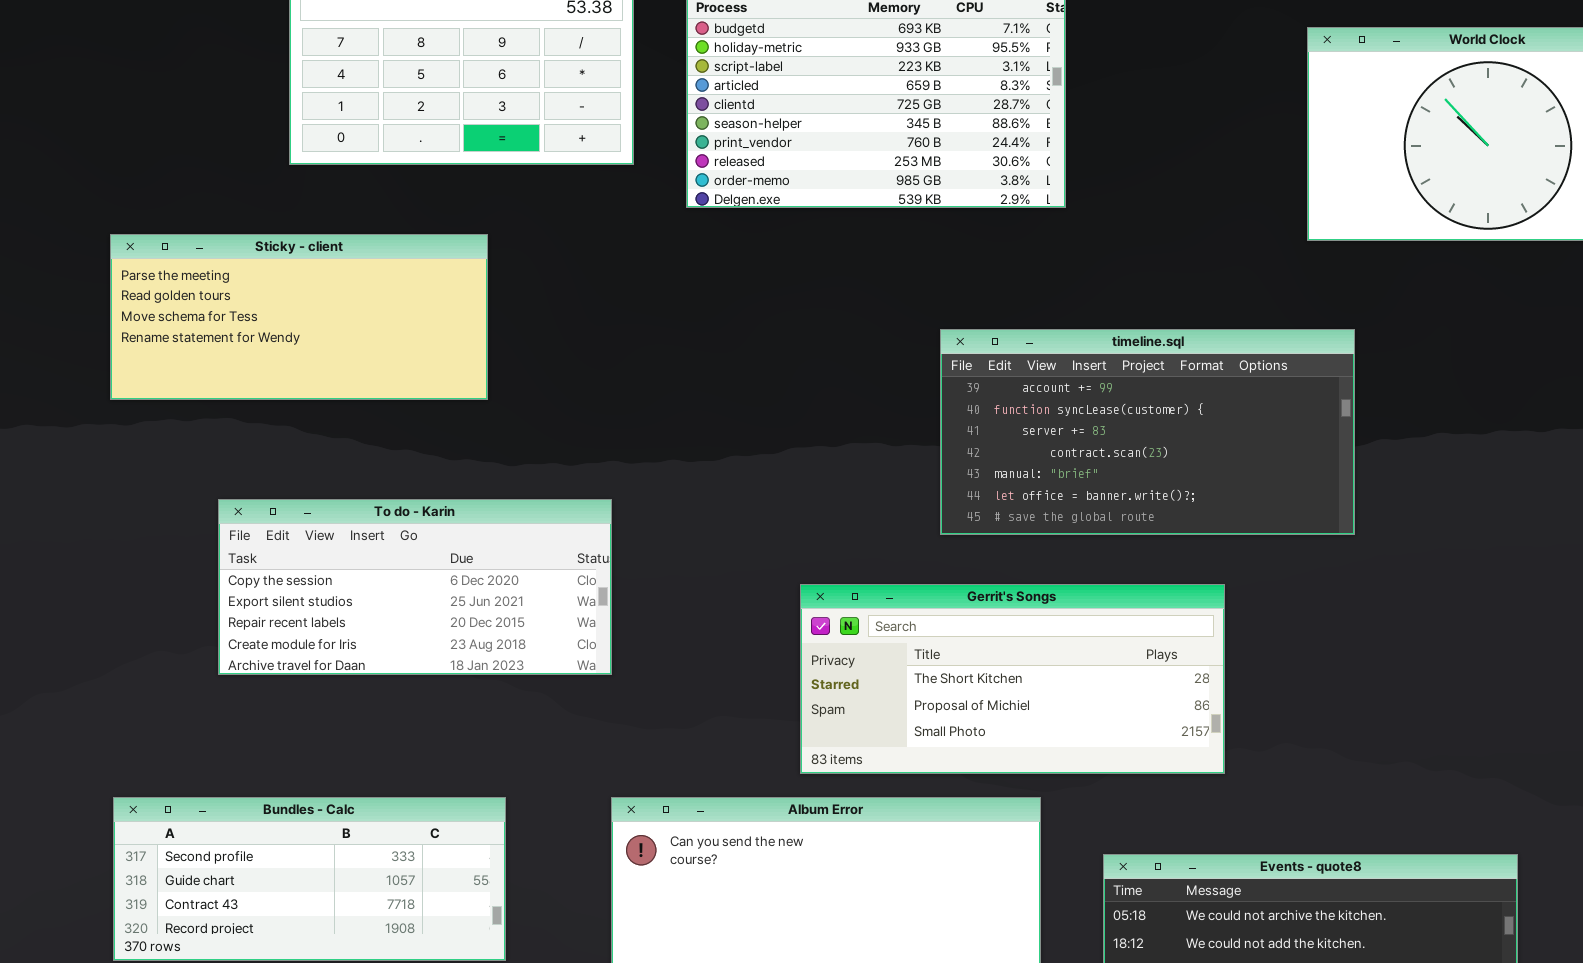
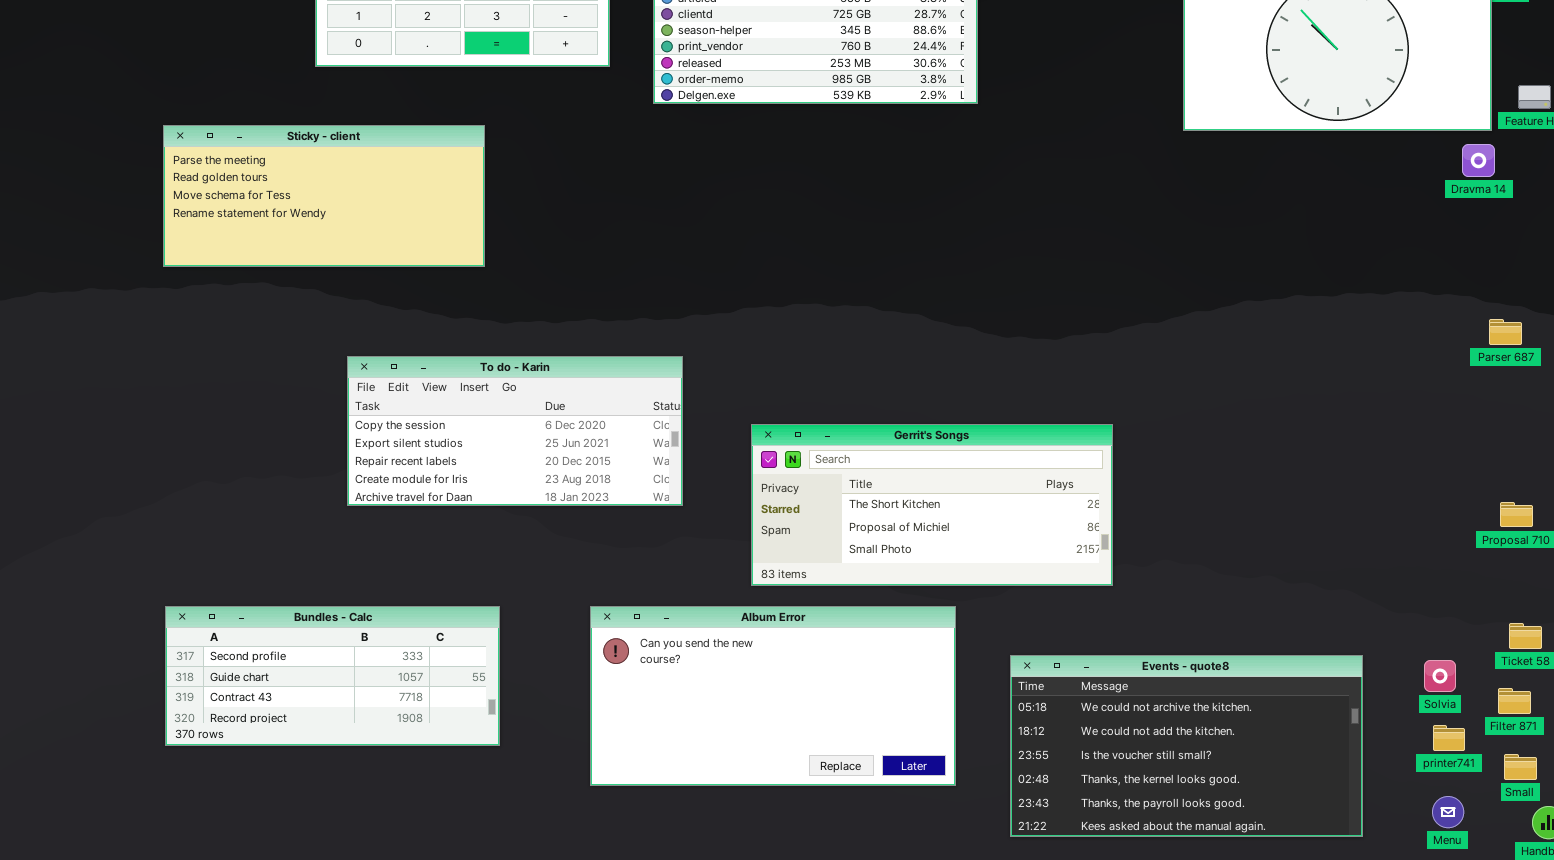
timeline.sql: [940,329,1355,535] -> none, closed
To do - Karin: [218,499,612,675] -> [347,356,683,506], moved

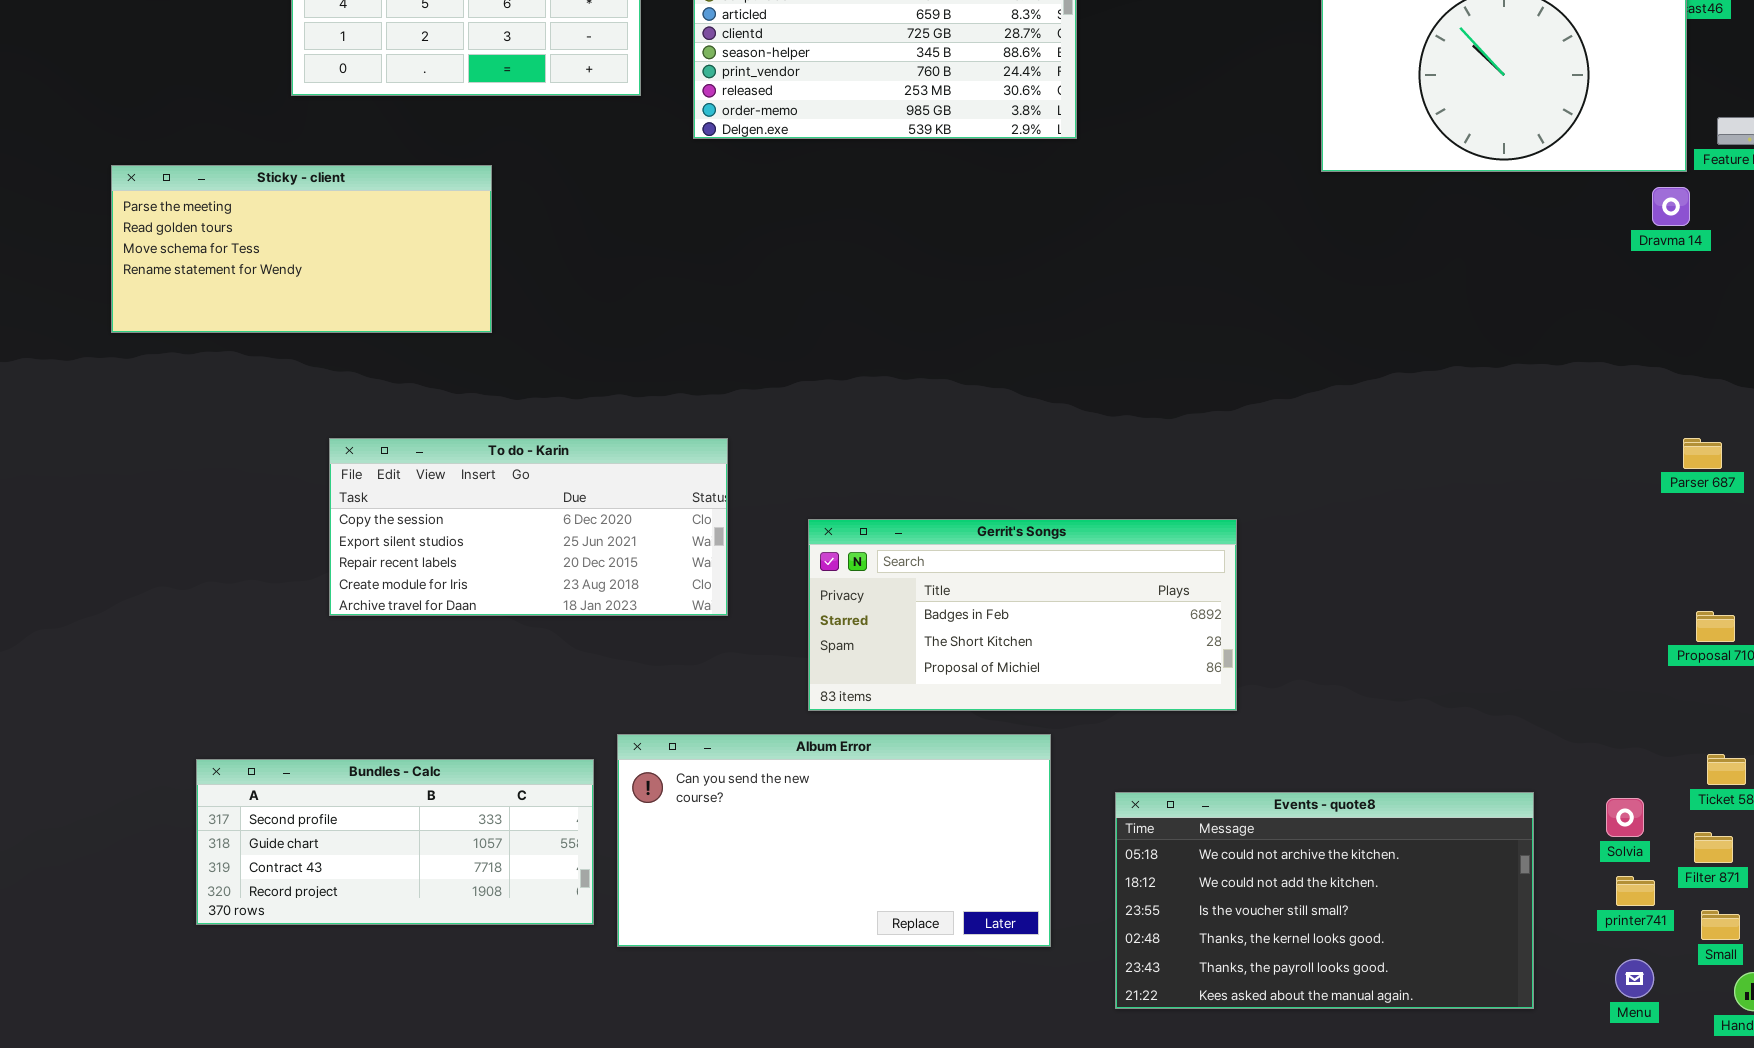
Parser 687: [1489,319,1522,345] -> [1683,438,1722,469], moved
Gerrit's Songs: [751,424,1113,586] -> [808,519,1237,711], scrolled up 1 row
Bundles - Calc: [165,606,500,746] -> [196,759,594,925], moved

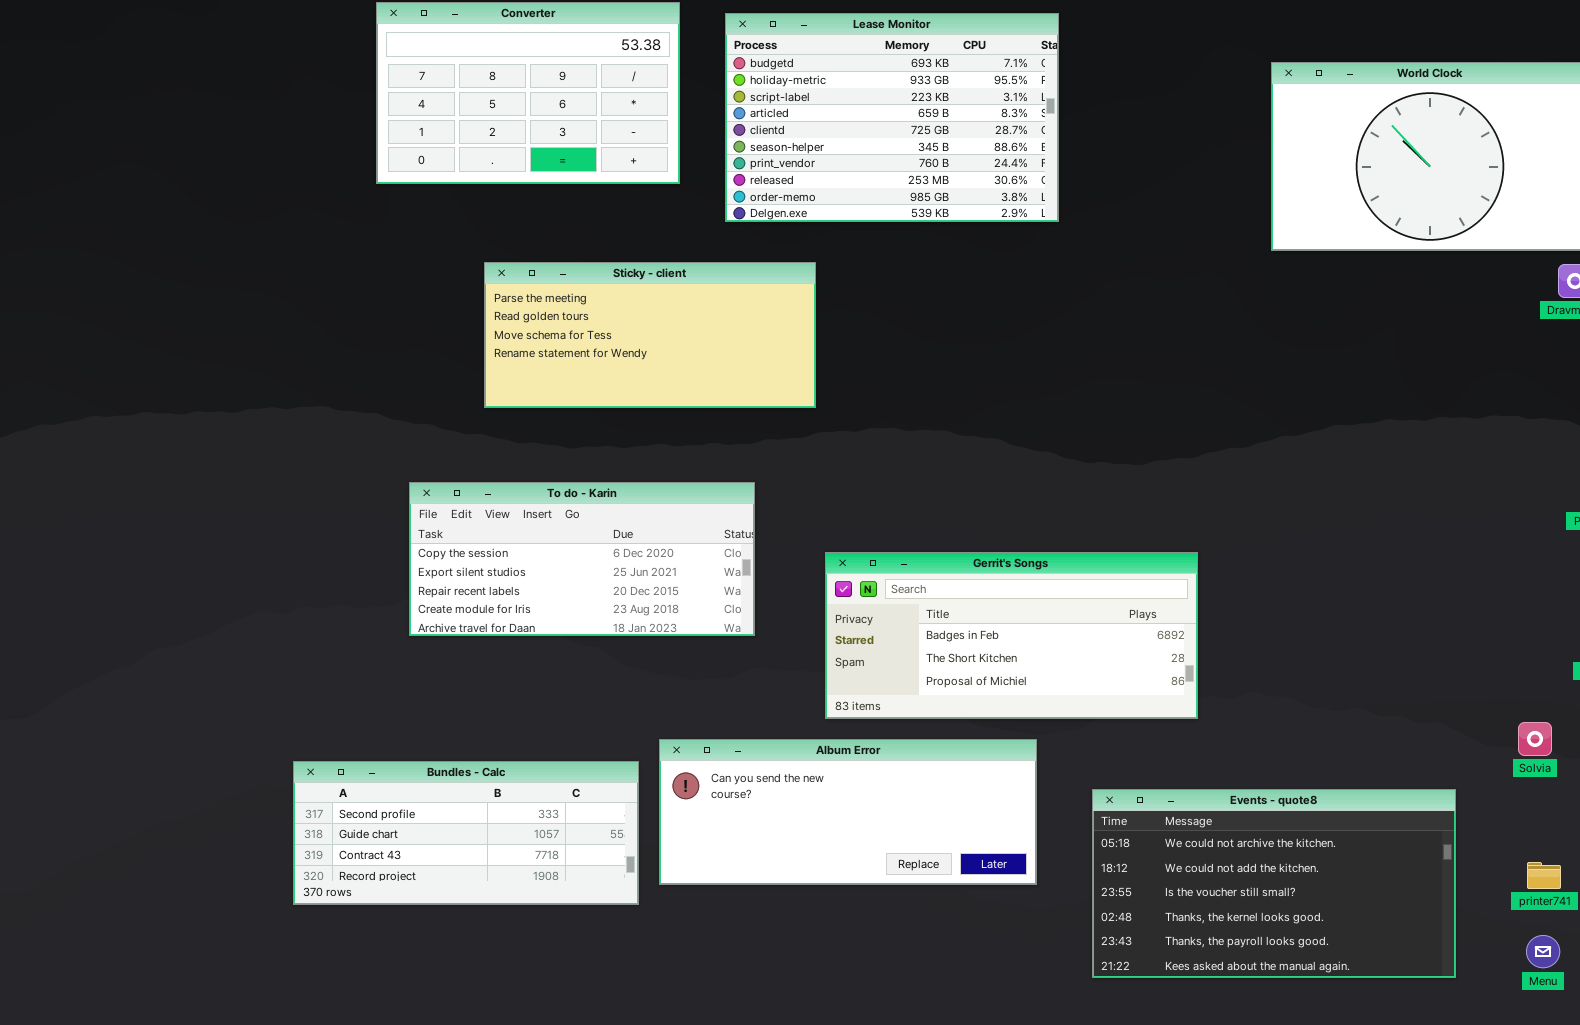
Sticky - client: [111,165,492,333] -> [484,262,816,408], moved
Album Error: [617,734,1051,947] -> [659,739,1037,885], resized
Solvia: [1606,798,1644,837] -> [1518,722,1552,756], moved

